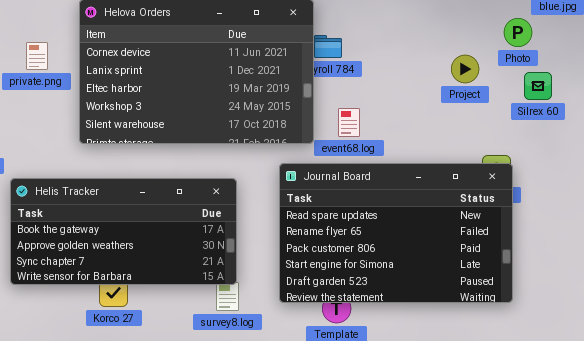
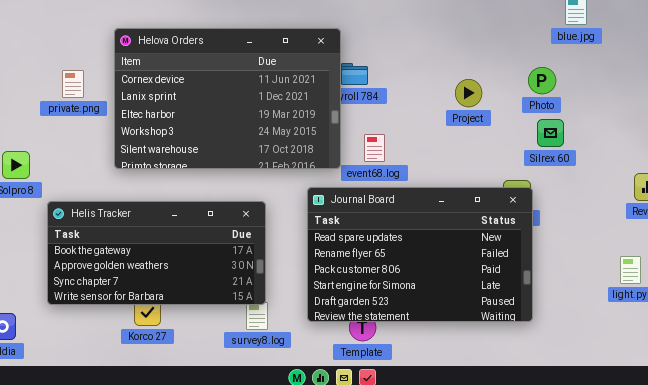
Photo: [504,18,532,47] -> [528,67,556,94], moved
Project: [451,55,479,83] -> [455,79,482,107], moved
Silrex 60: [524,72,552,100] -> [537,119,564,147], moved

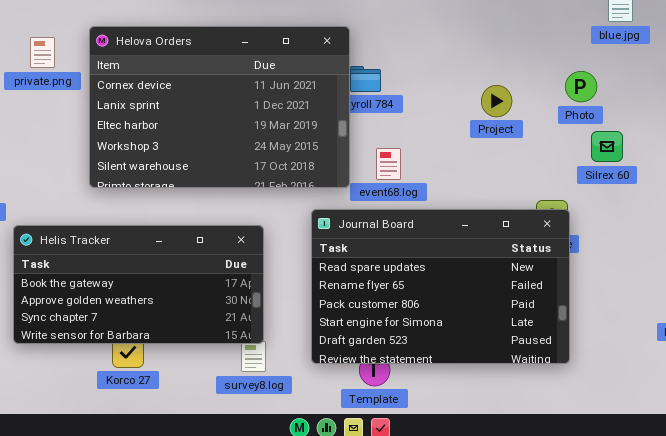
private.png: [62,70,84,98] -> [30,37,55,68], moved
Silrex 60: [537,119,564,147] -> [591,131,623,162], moved

